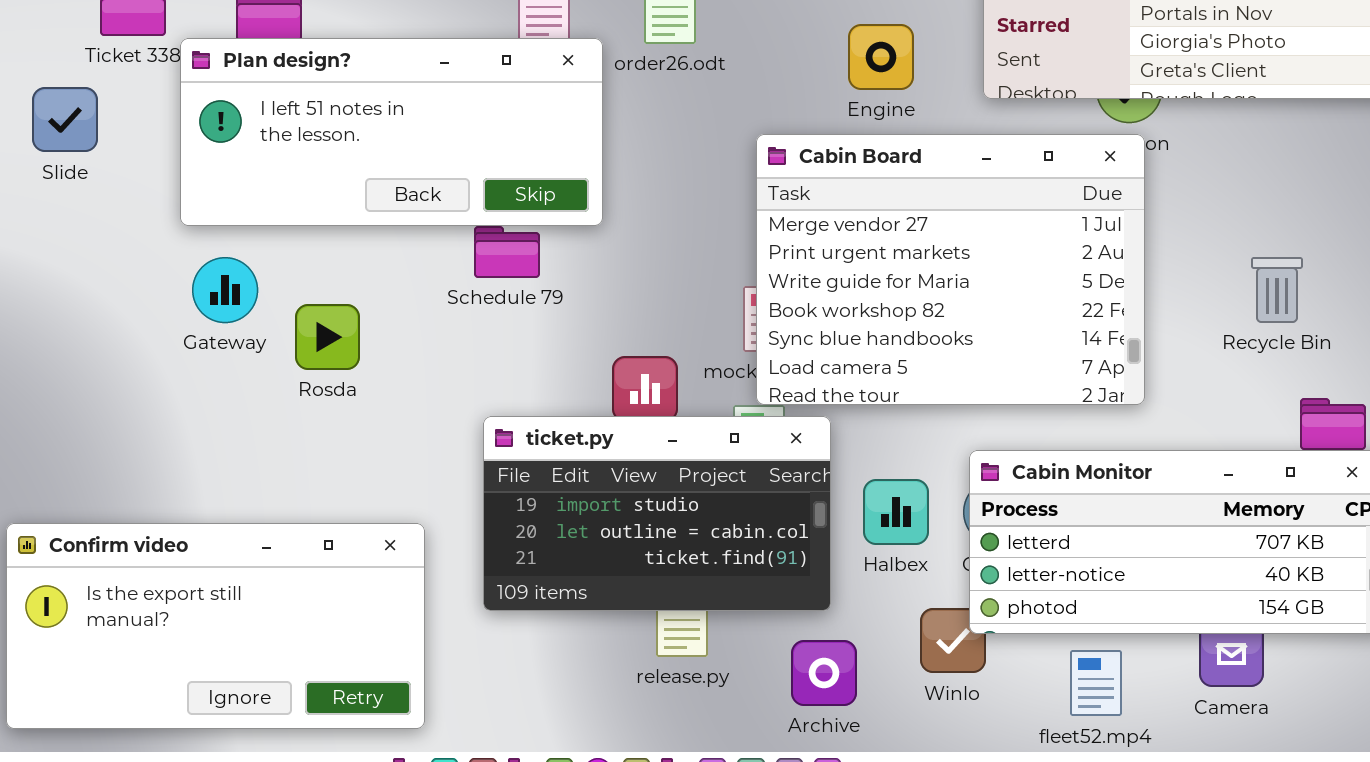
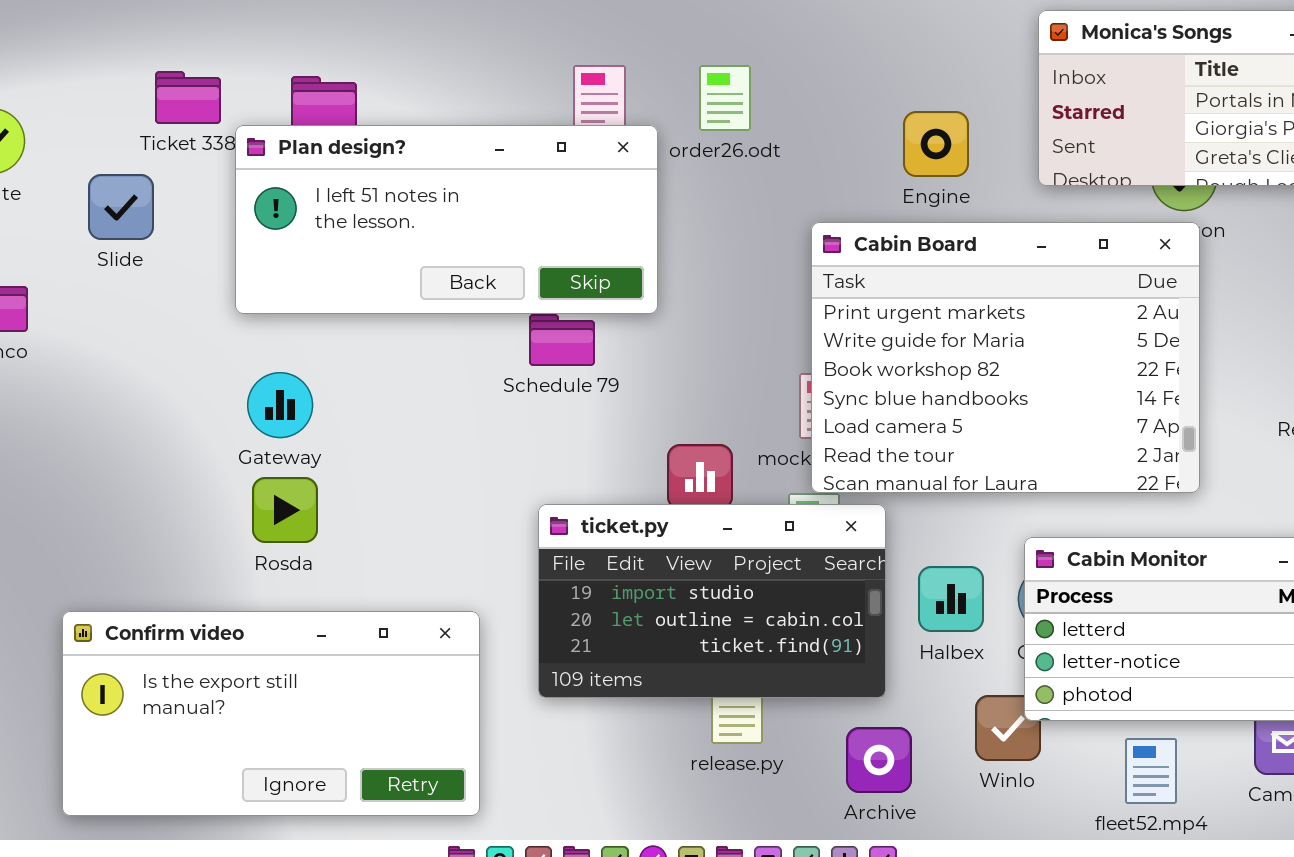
Cabin Board: [756,134,1145,405] -> [811,222,1200,493], scrolled down 1 row
Gateway: [192,257,258,323] -> [247,372,313,438], moved
Rosda: [295,304,360,370] -> [252,477,318,543], moved

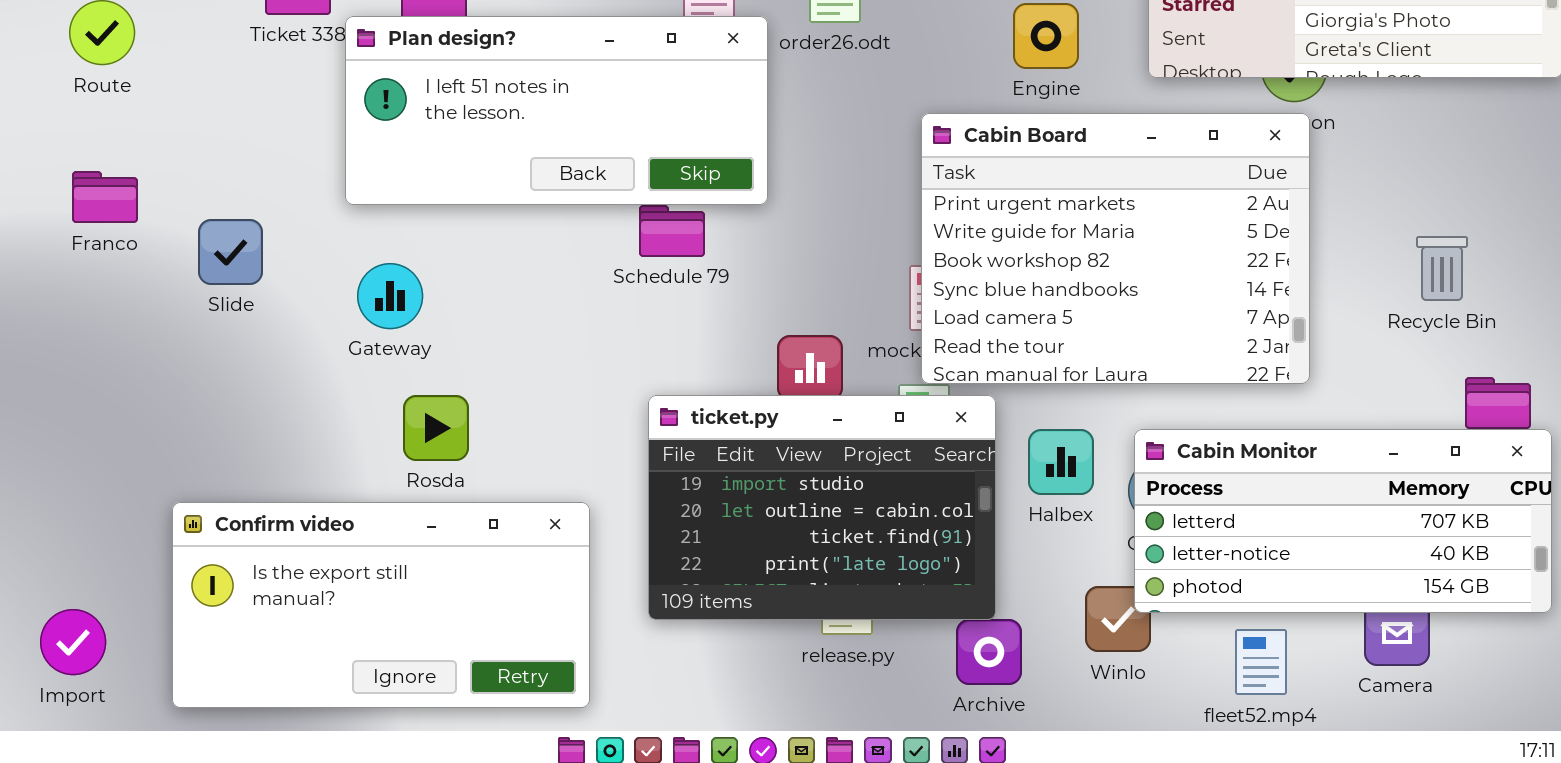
Slide: [88,174,154,240] -> [198,219,263,285], moved
Rosda: [252,477,318,543] -> [403,395,469,461], moved
ticket.py: [538,504,886,698] -> [648,395,996,620], resized
Halbex: [918,566,984,632] -> [1028,429,1094,495], moved

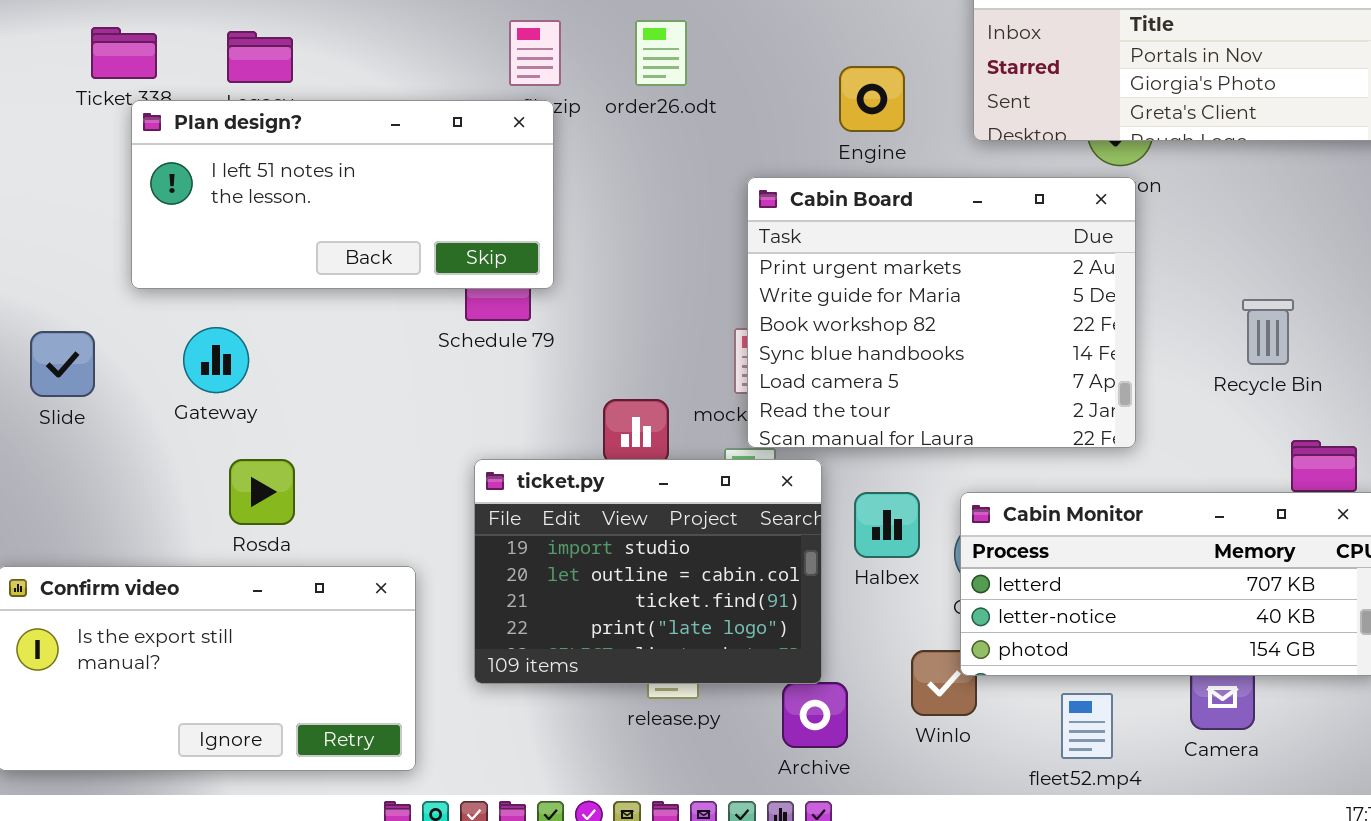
Plan design?: [345,16,768,205] -> [131,100,554,289], moved
Slide: [198,219,263,285] -> [30,331,95,397], moved

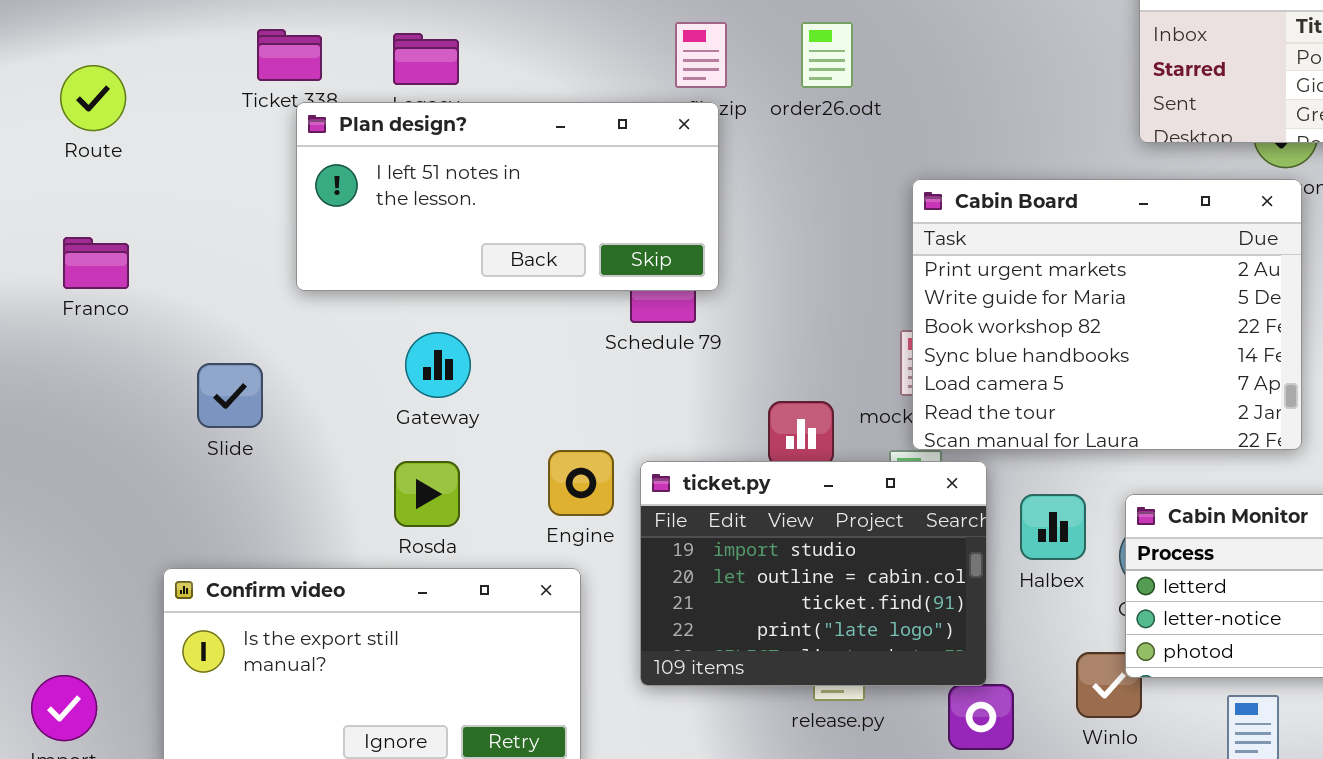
Engine: [839,66,905,132] -> [548,450,614,516], moved
Gateway: [183,327,249,393] -> [405,332,471,398], moved
Slide: [30,331,95,397] -> [197,363,263,428], moved

